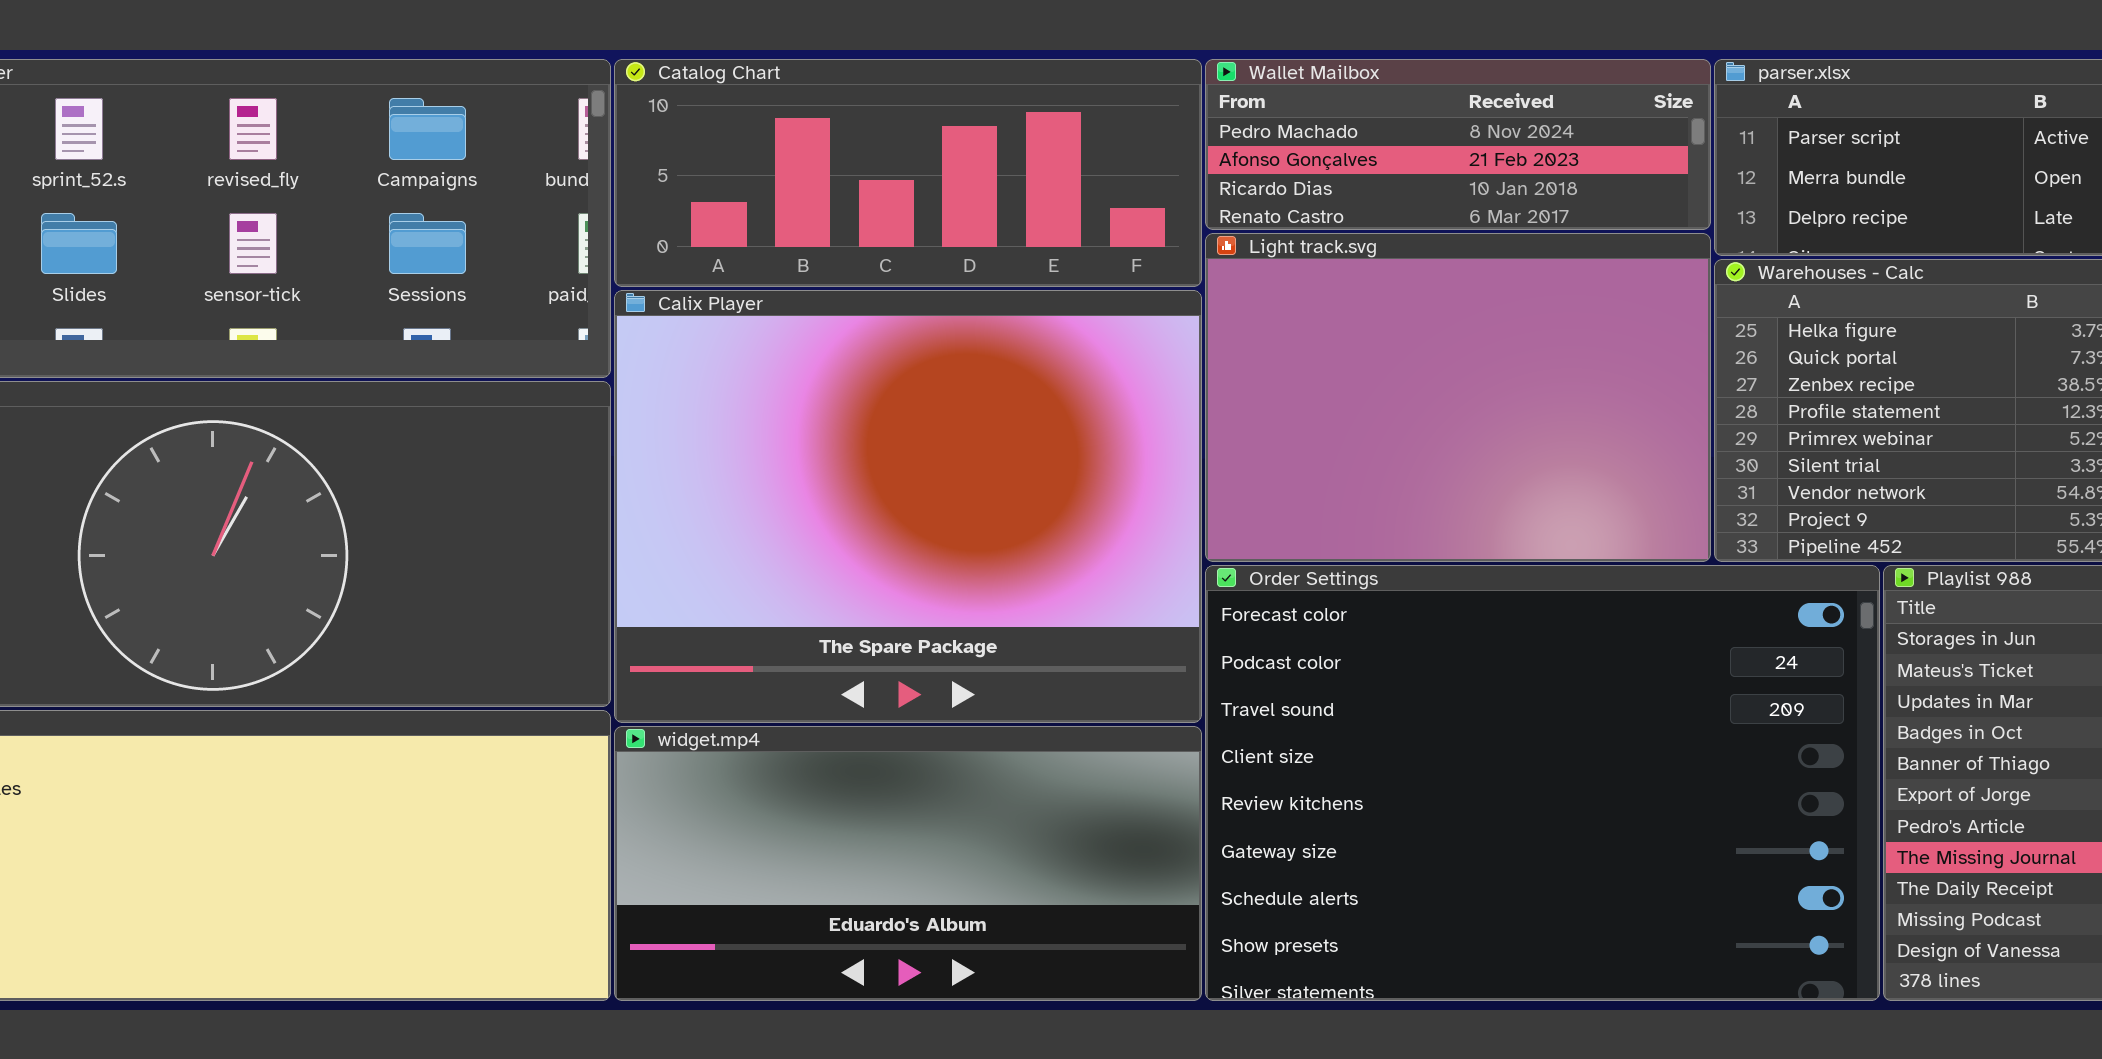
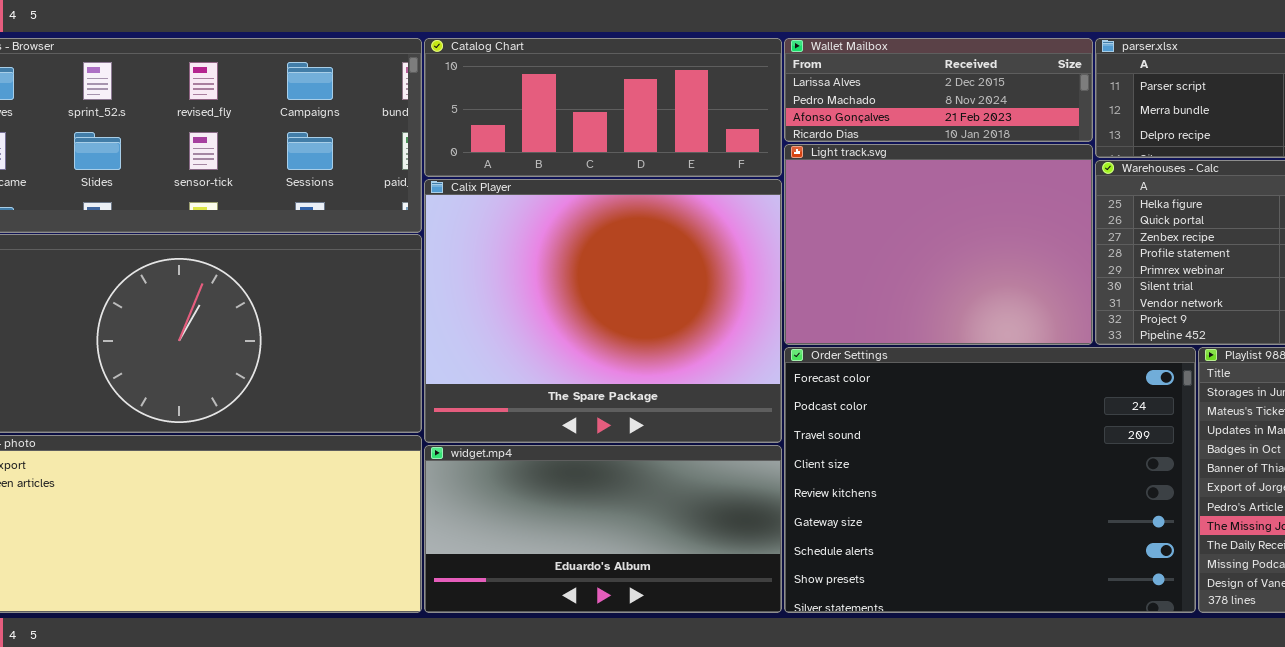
Wallet Mailbox: [1205,59,1711,230] -> [784,38,1093,142], scrolled up 1 row

